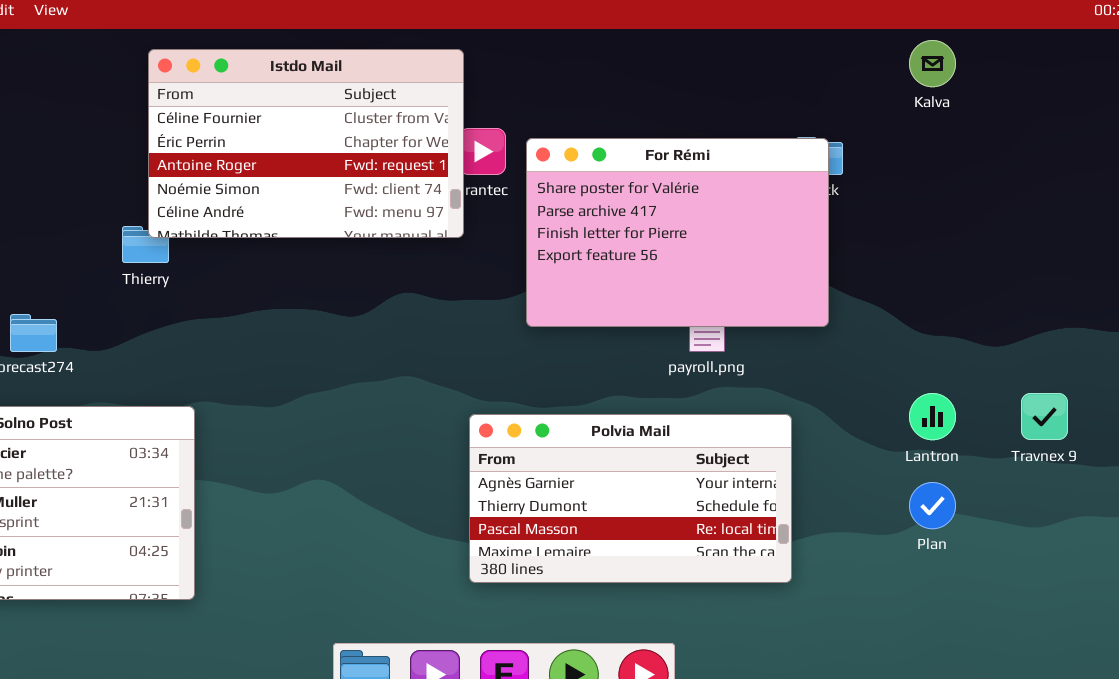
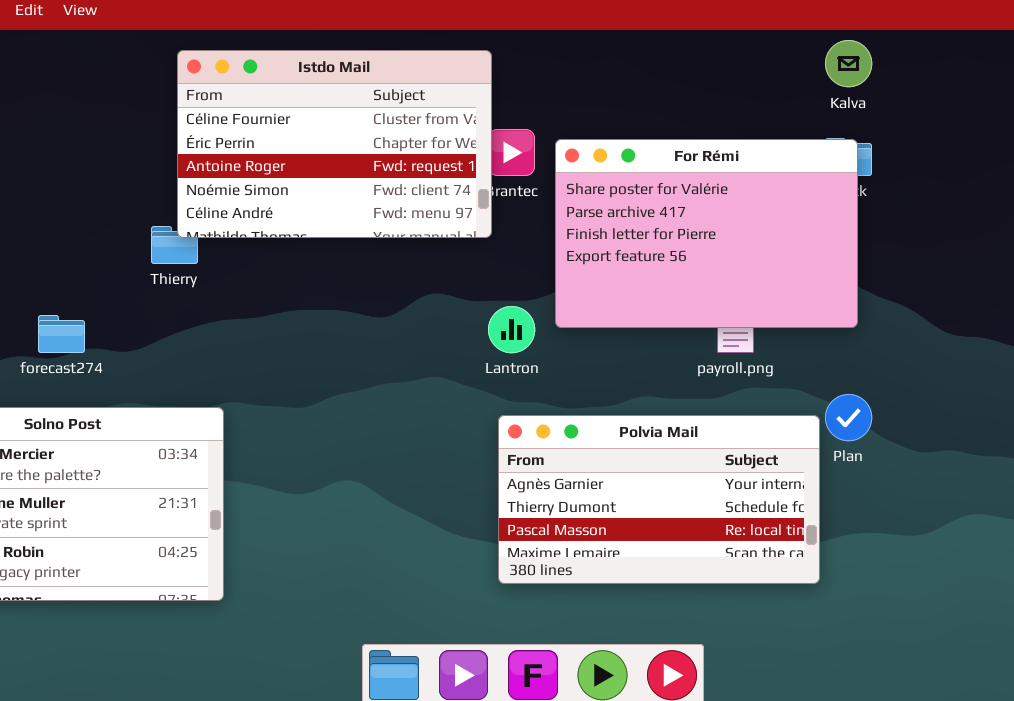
Kalva: [909,40,956,87] -> [825,40,872,87], moved
Lantron: [909,393,956,440] -> [488,306,535,353], moved
Plan: [909,482,956,529] -> [825,394,872,441], moved

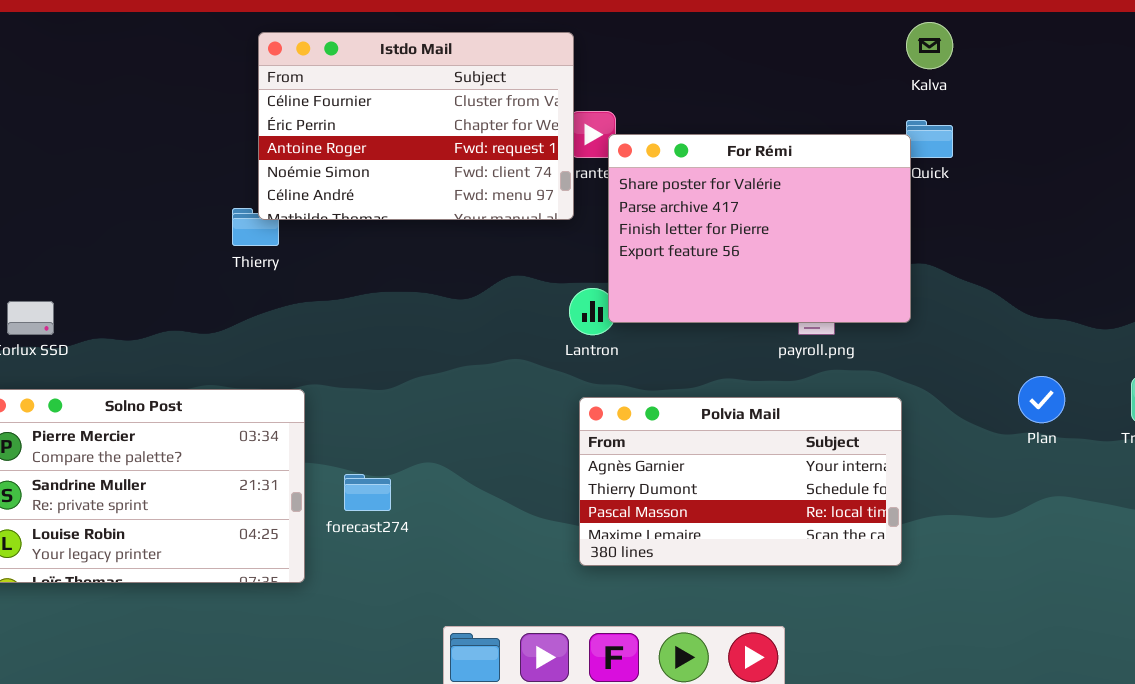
For Rémi: [555,139,858,328] -> [608,134,911,323], moved
forecast274: [38,315,85,353] -> [344,474,391,511], moved
Plan: [825,394,872,441] -> [1018,376,1065,423], moved

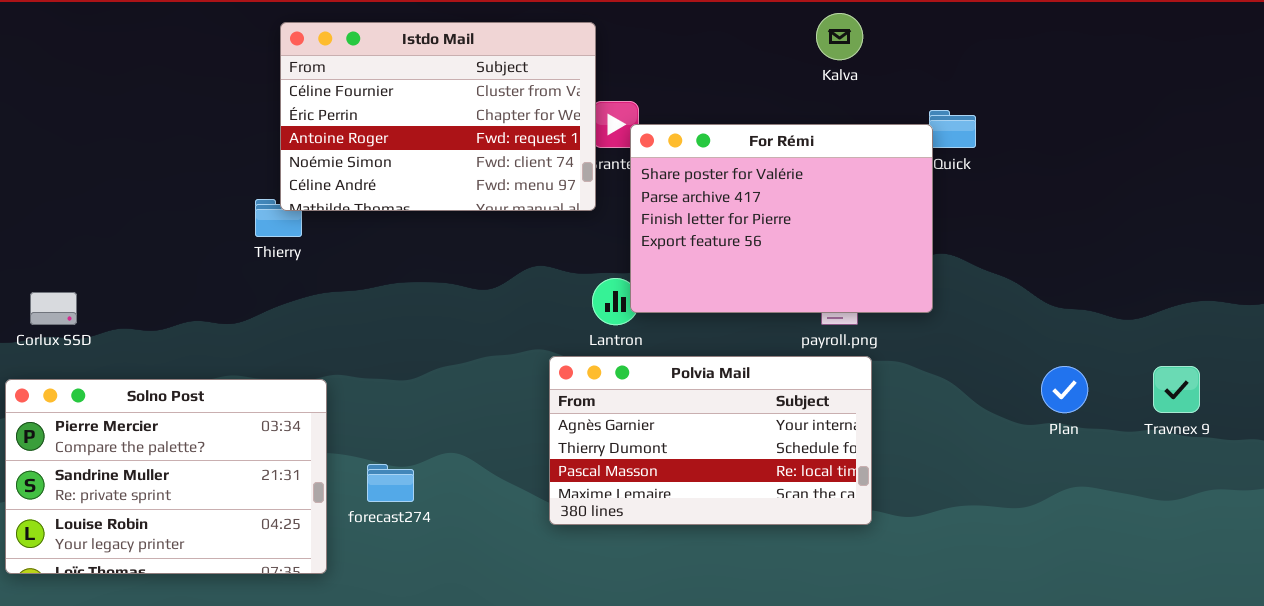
Kalva: [906,22,953,69] -> [816,13,863,60], moved
Polvia Mail: [579,397,902,566] -> [549,356,872,525], moved

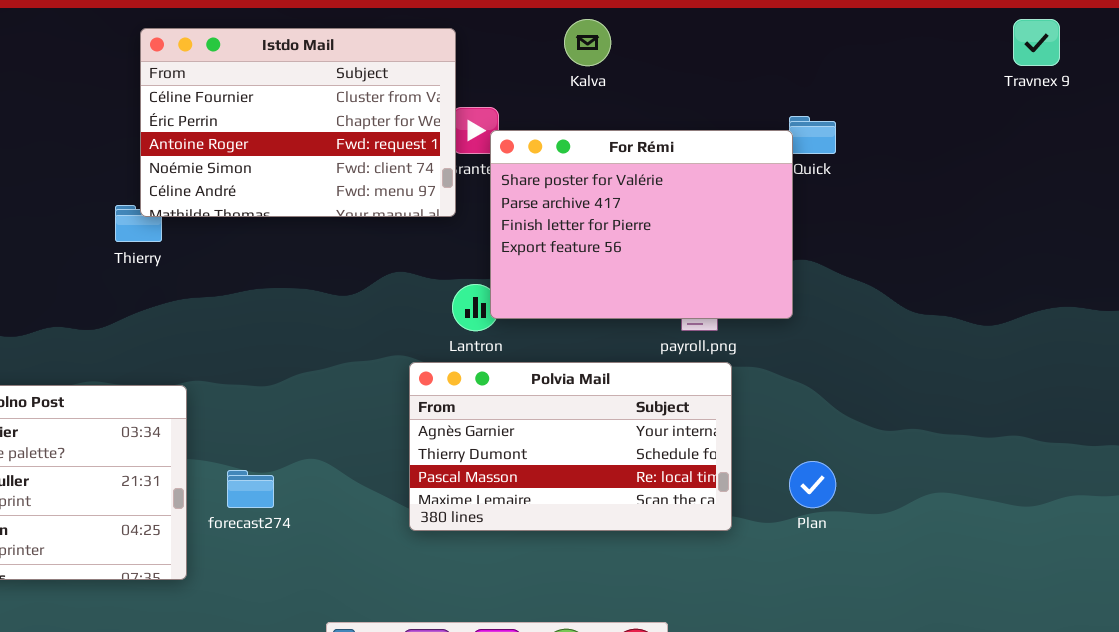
Kalva: [816,13,863,60] -> [564,19,611,66], moved
Plan: [1041,366,1088,413] -> [789,461,836,508], moved
Travnex 9: [1153,366,1200,413] -> [1013,19,1060,66], moved

